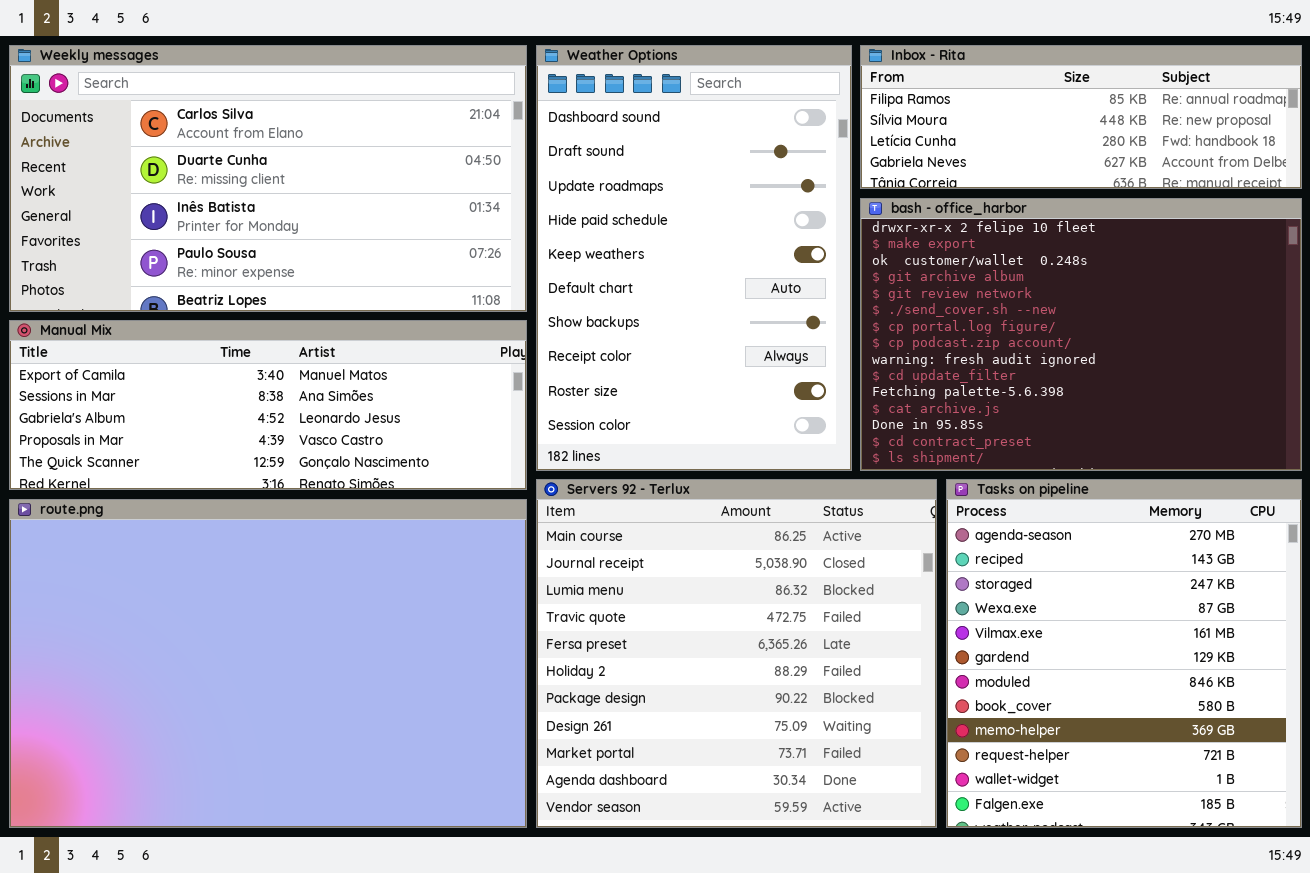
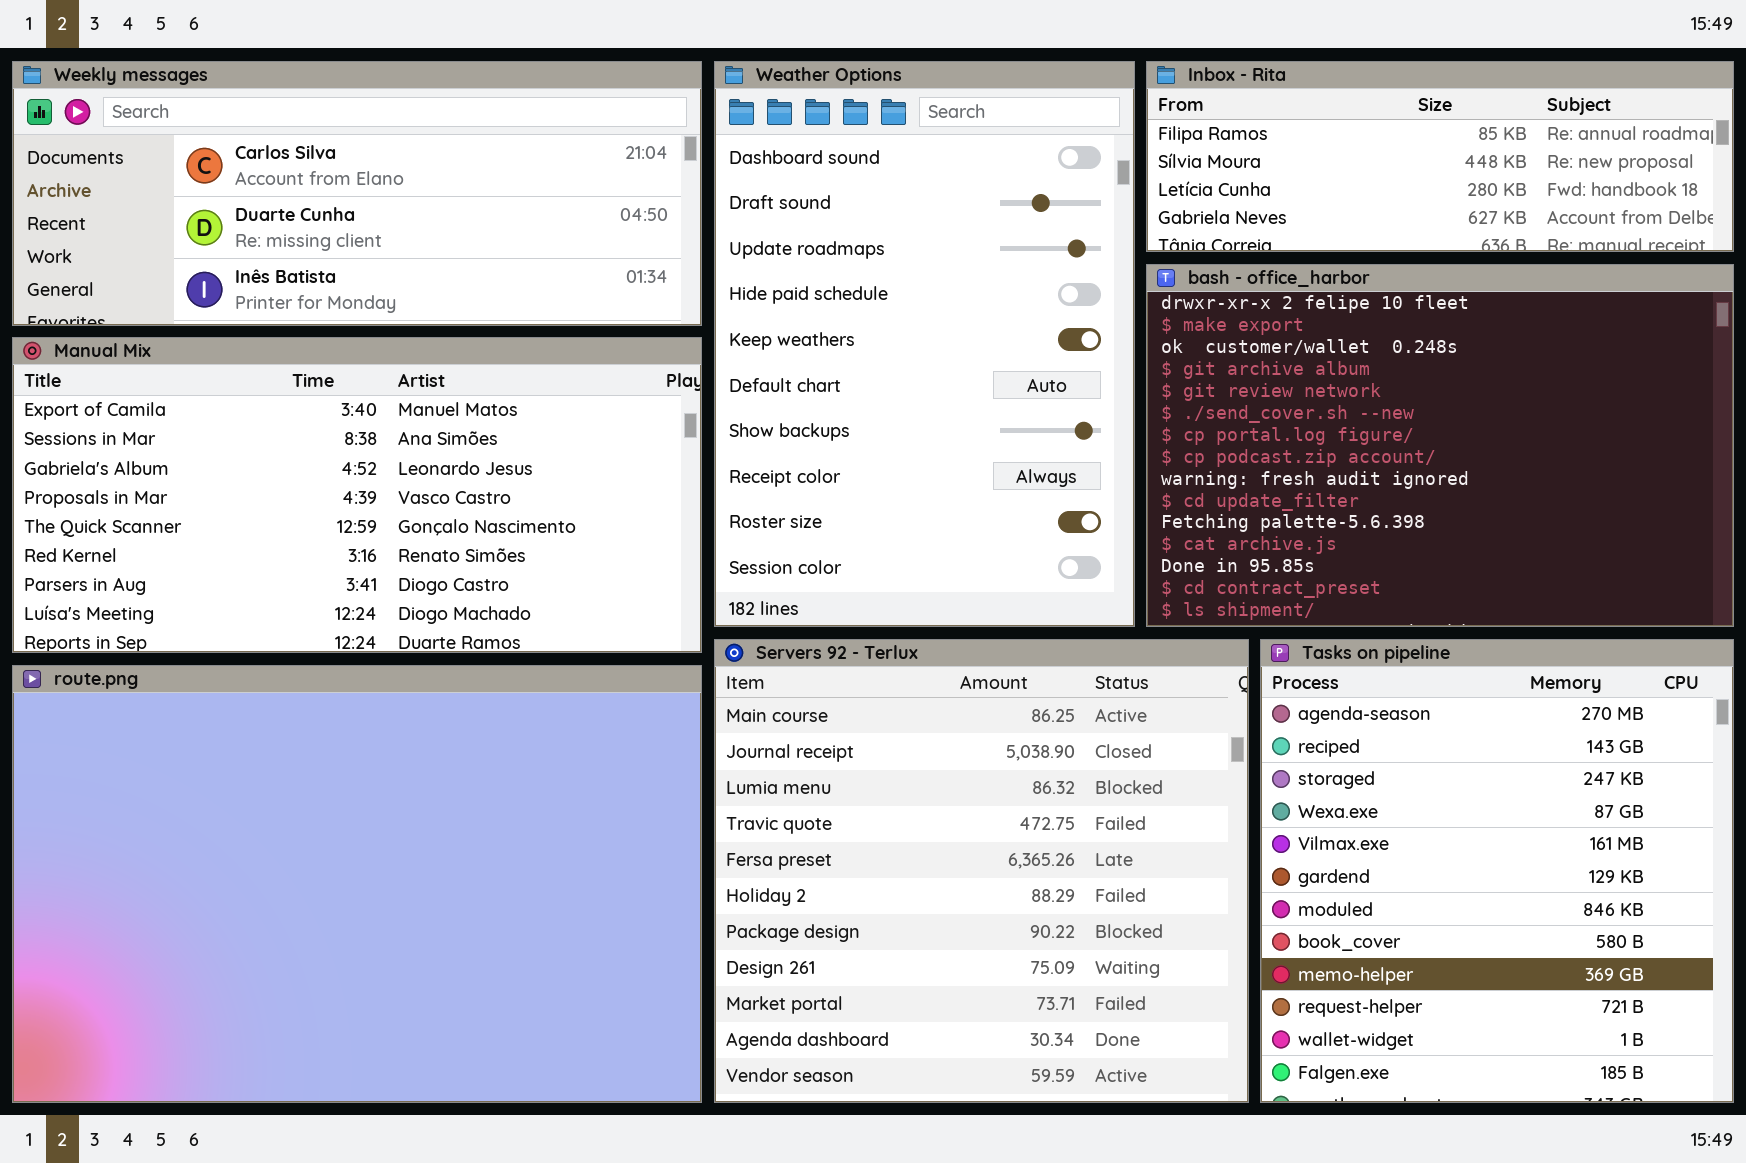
Weekly messages: [9,45,527,312] -> [12,61,702,326], resized
Manual Mix: [9,320,527,490] -> [12,337,702,653], resized

